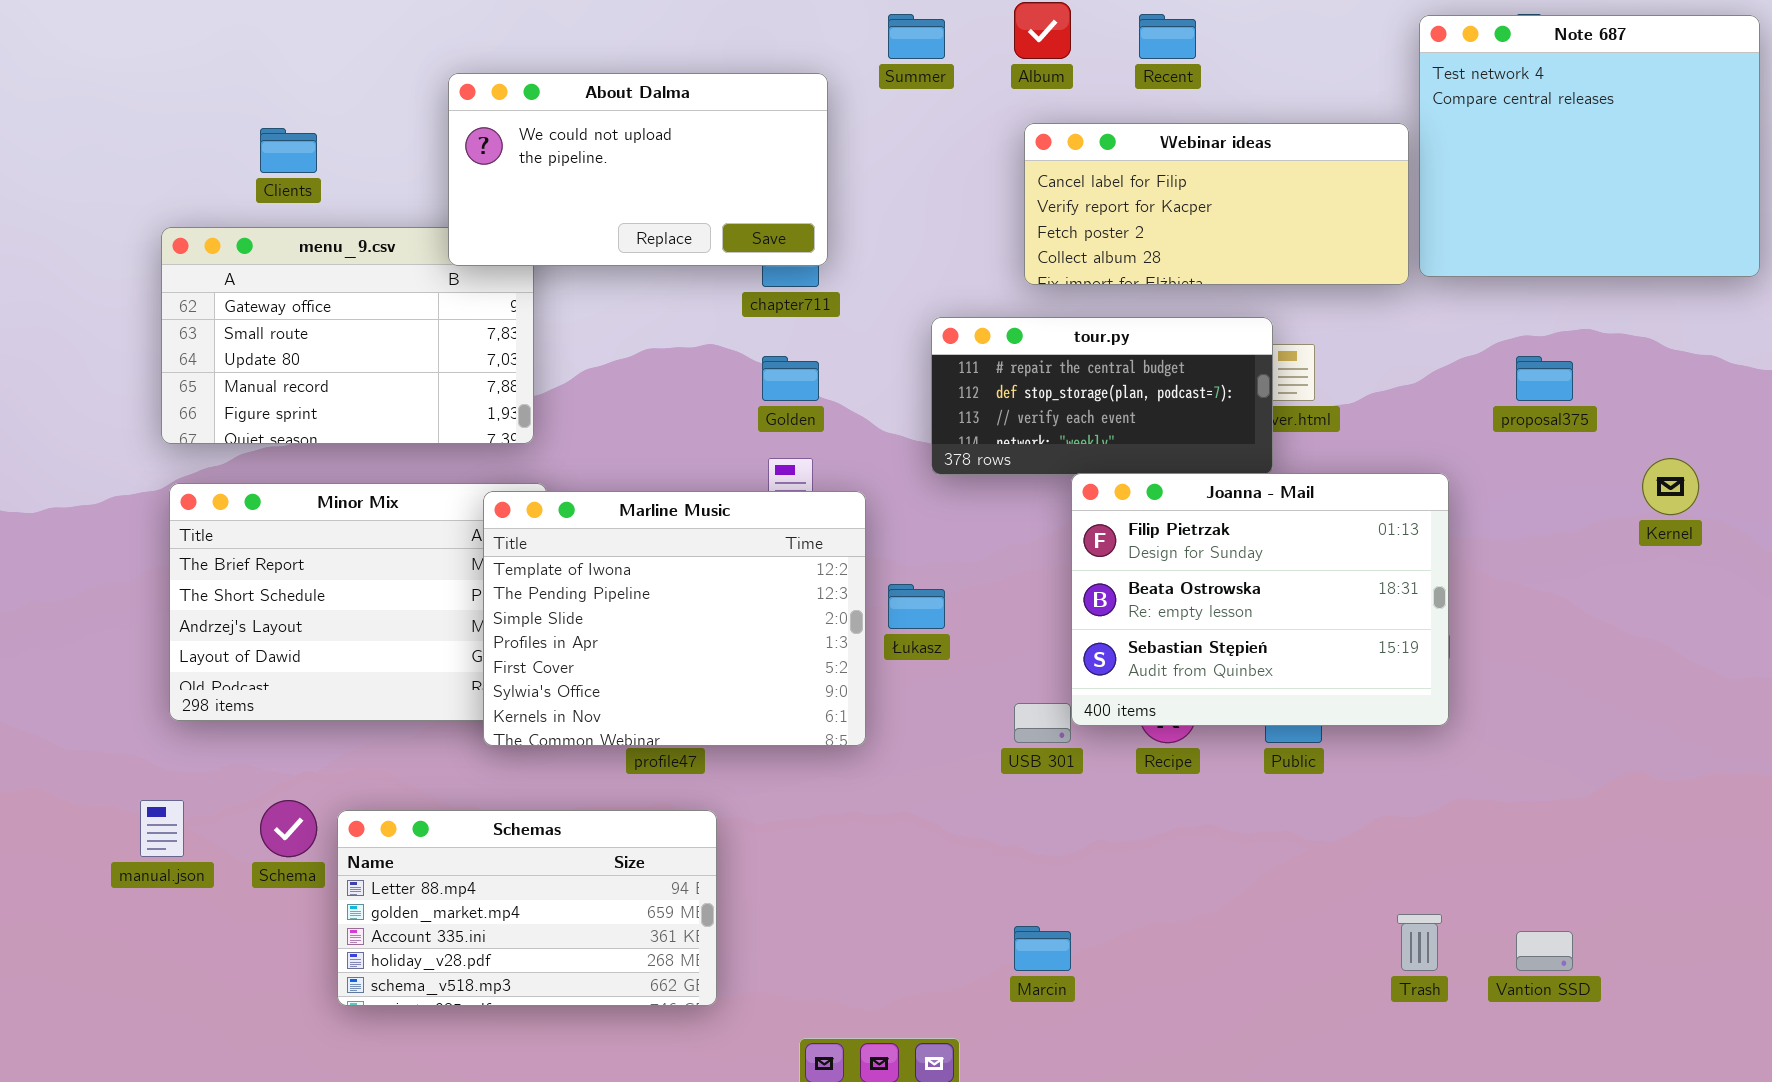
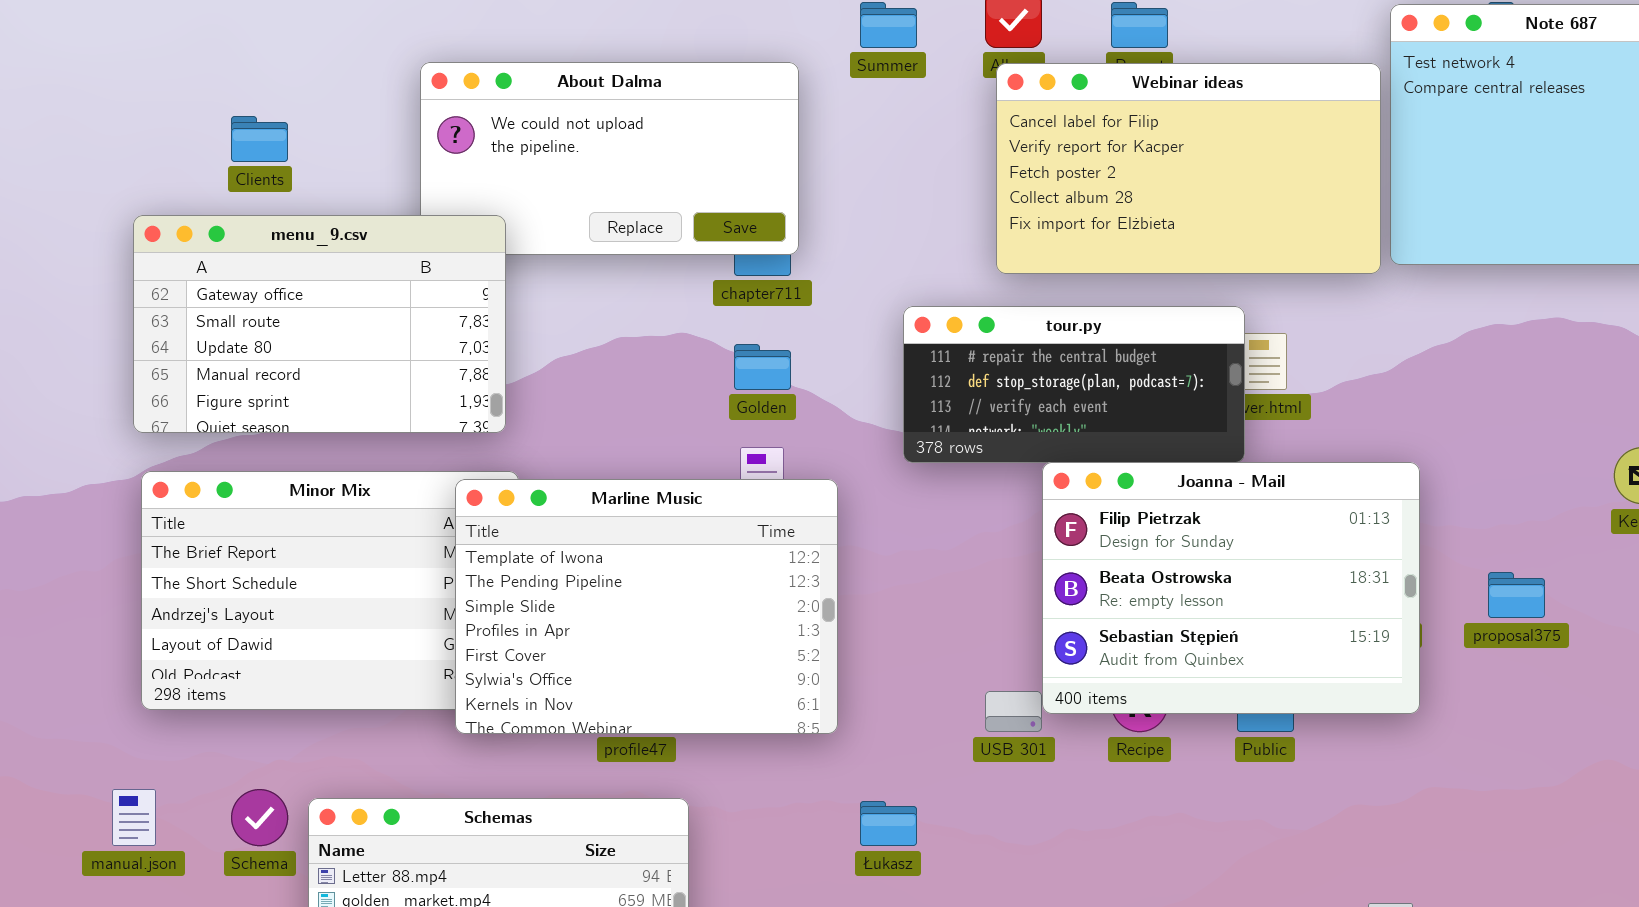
Webinar ideas: [1024,123,1409,285] -> [996,63,1381,274], resized
menu_9.csv: [161,227,534,444] -> [133,215,506,433], raised
proposal375: [1516,356,1573,401] -> [1488,572,1545,618], moved
Łukasz: [888,584,945,629] -> [860,801,917,846], moved

